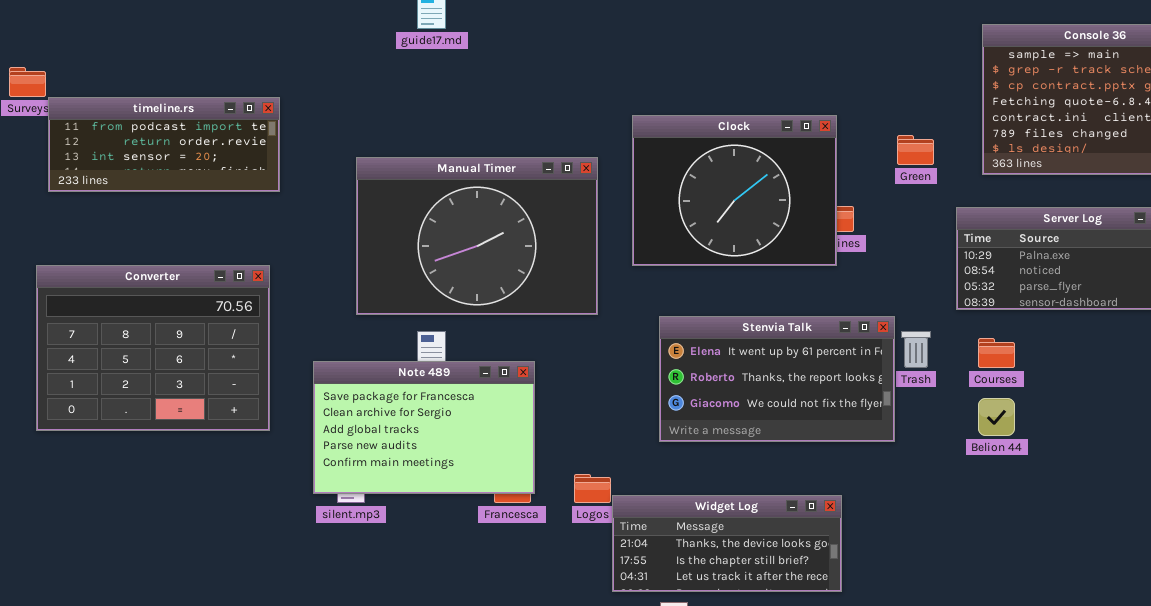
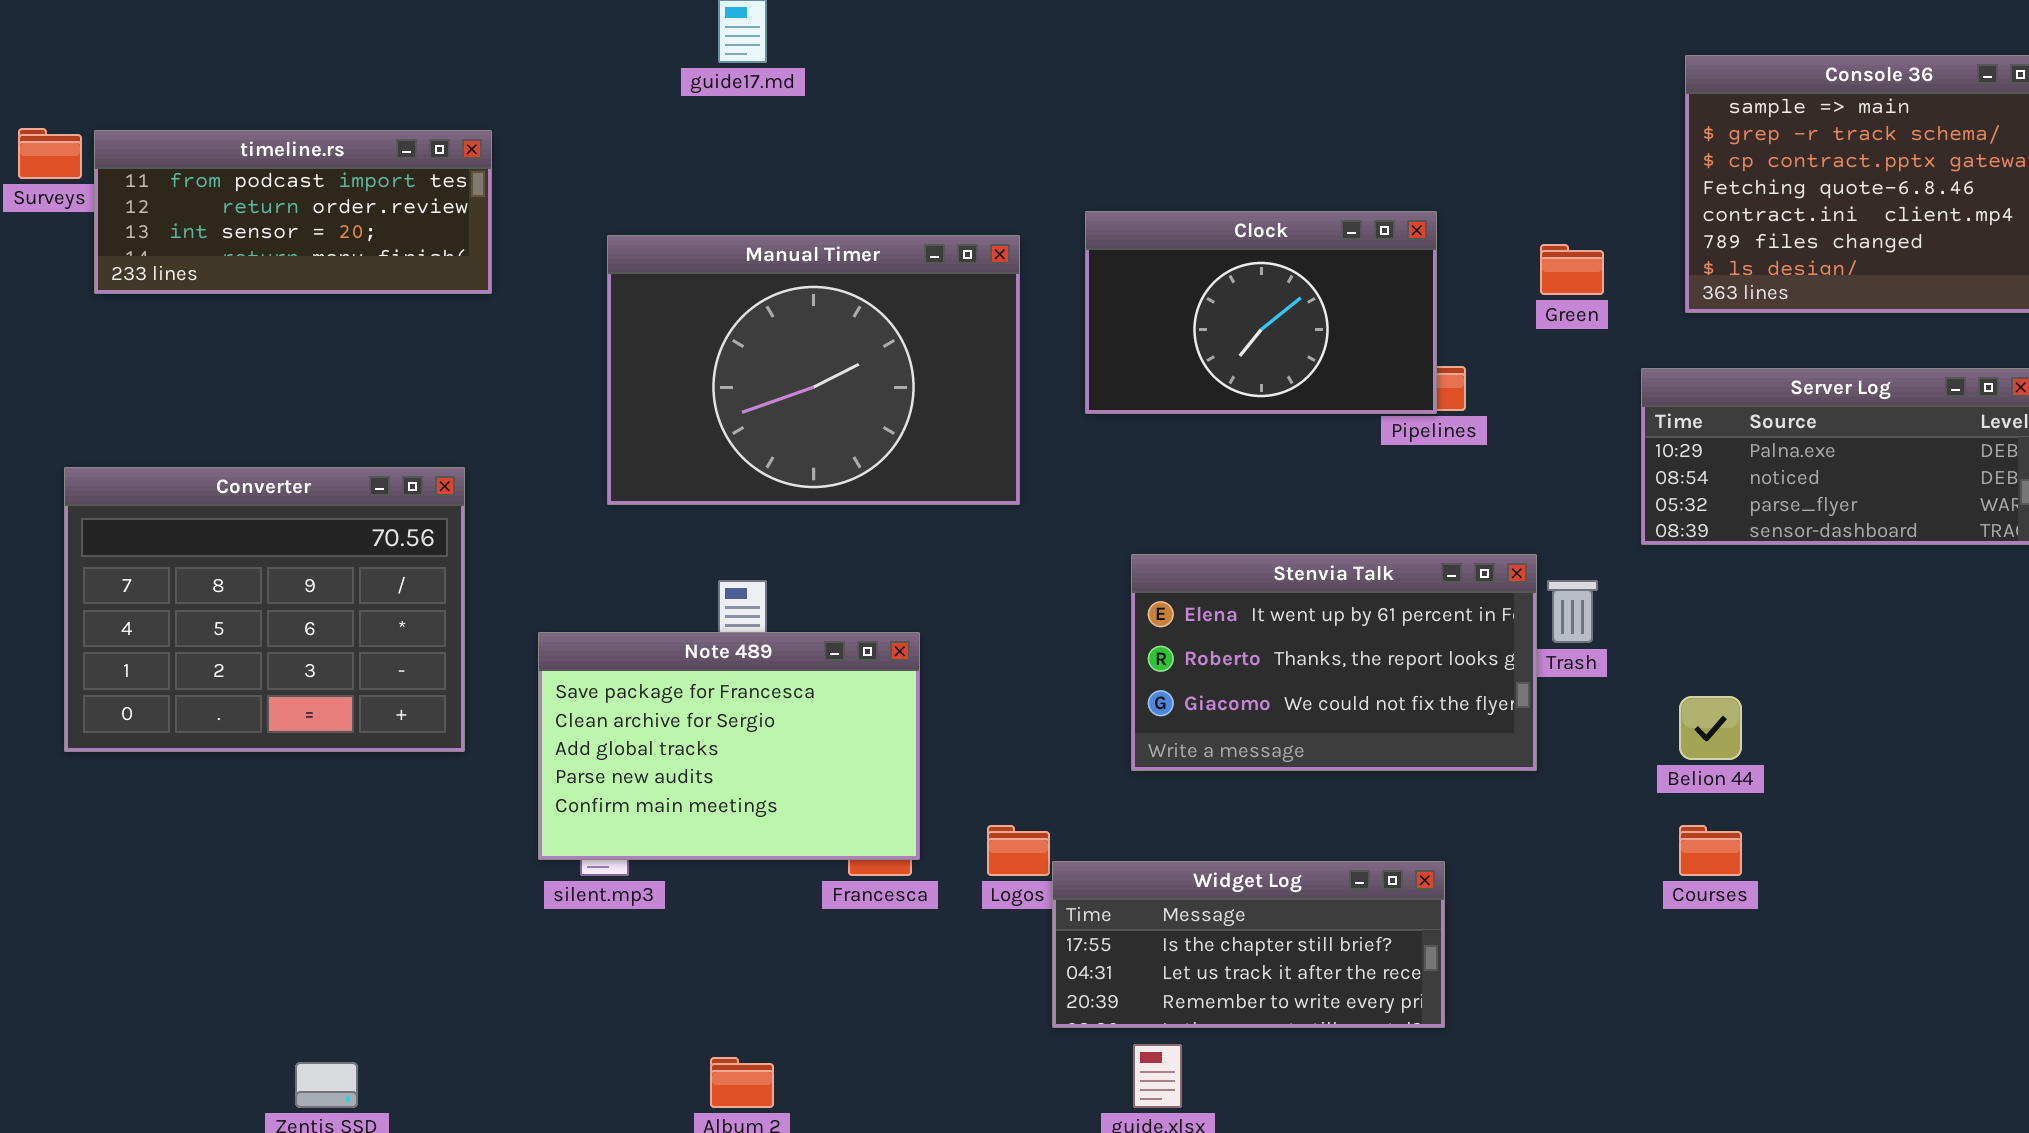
timeline.rs: [48,97,280,192] -> [94,130,492,294], moved
Clock: [632,115,837,266] -> [1085,211,1437,414], resized
Manual Timer: [356,157,598,315] -> [607,235,1020,505], moved
Courses: [978,338,1015,368] -> [1679,825,1742,876], moved
Widget Log: [612,495,842,592] -> [1052,861,1445,1028], scrolled down 1 row

